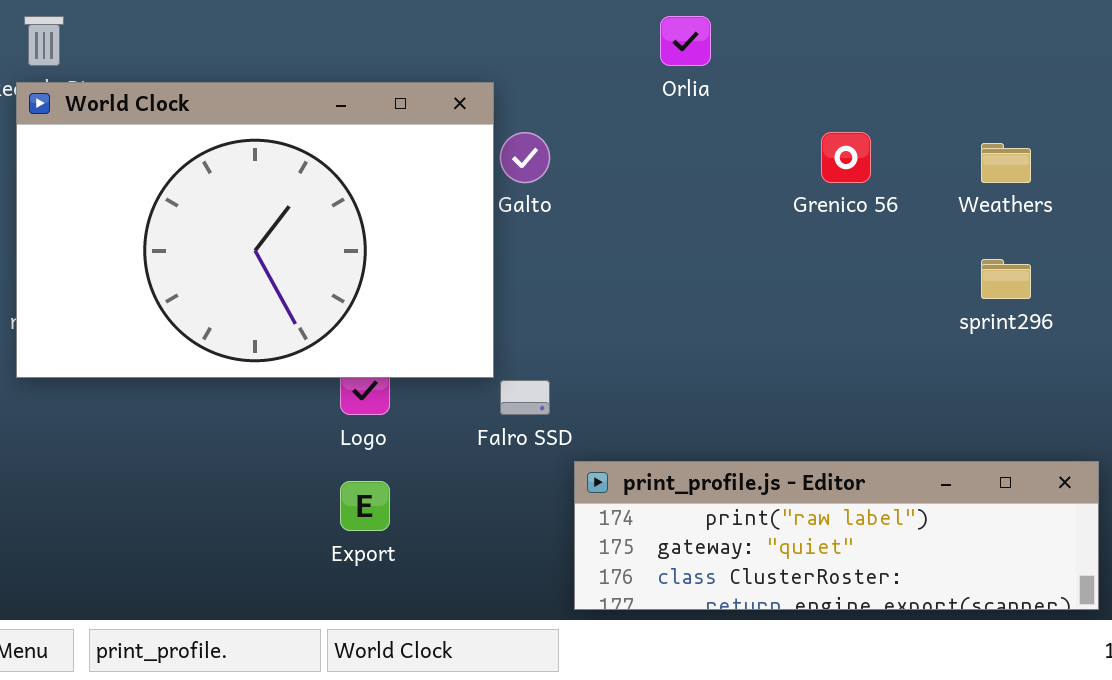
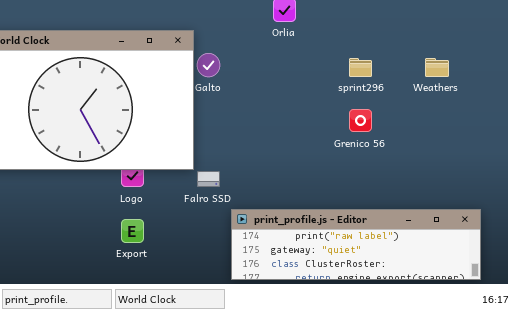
Grenico 56: [821,132,871,183] -> [349,109,372,132], moved
sprint296: [981,259,1031,299] -> [349,58,372,77], moved

